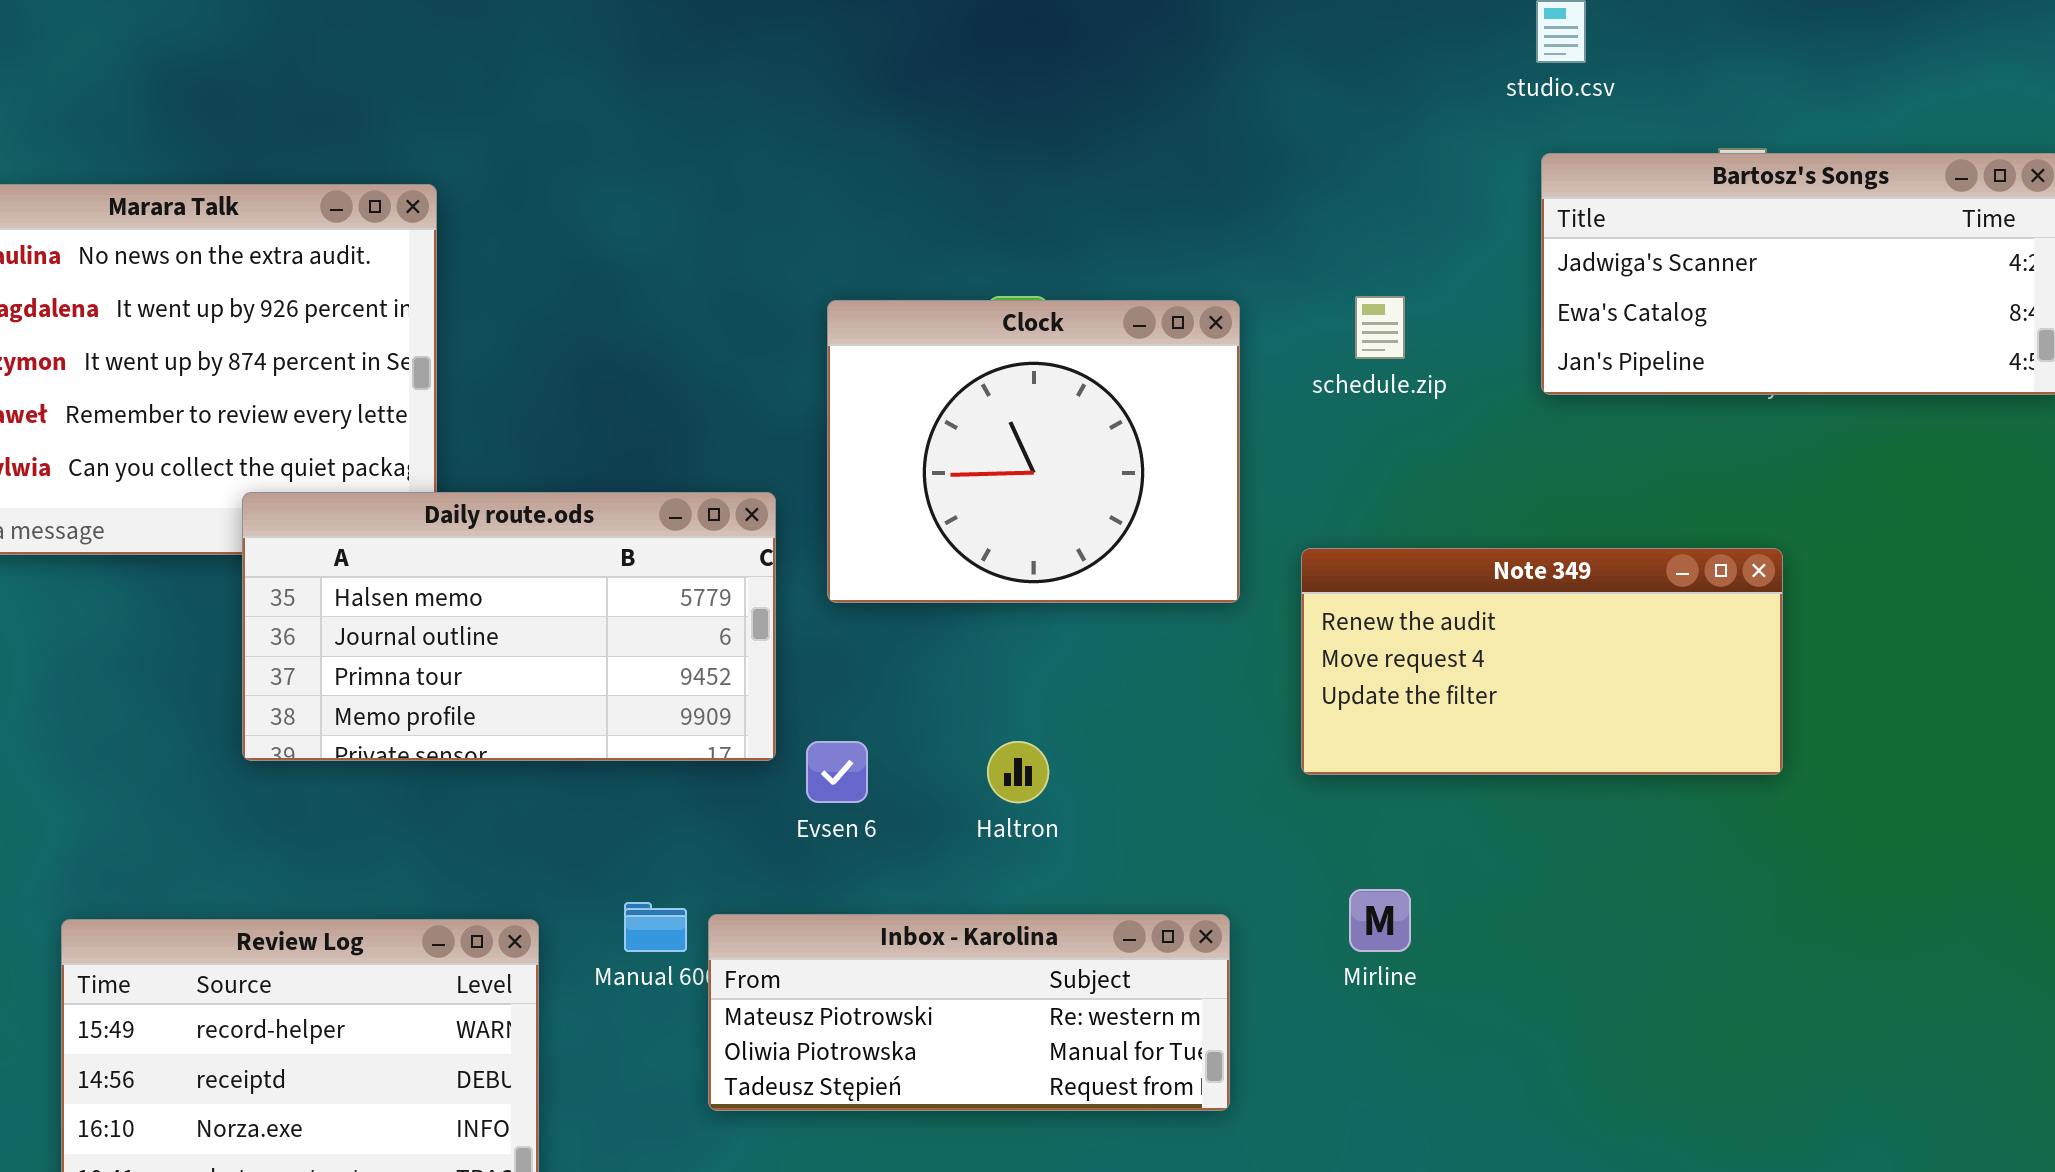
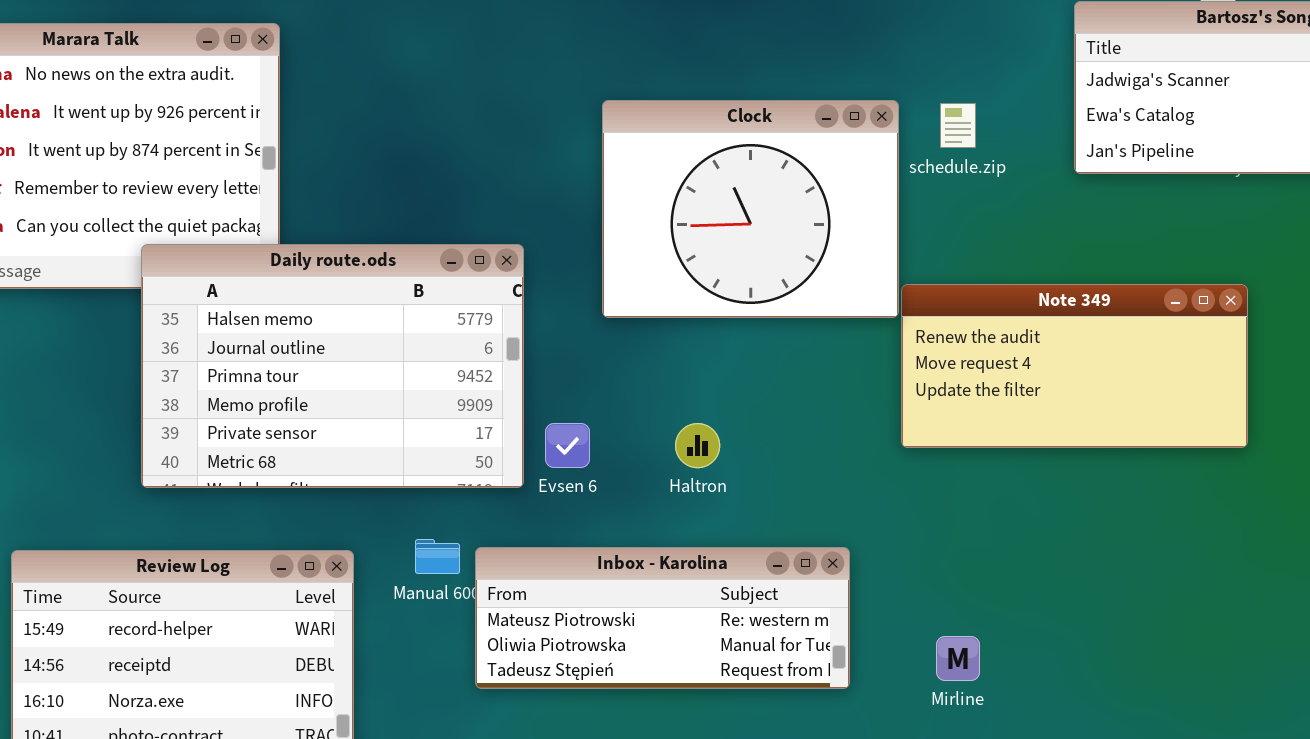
Clock: [827,300,1240,603] -> [602,100,899,318], moved
Daily route.ods: [242,492,776,761] -> [141,244,524,488], resized
Mirline: [1349,889,1411,952] -> [936,636,980,681], moved

